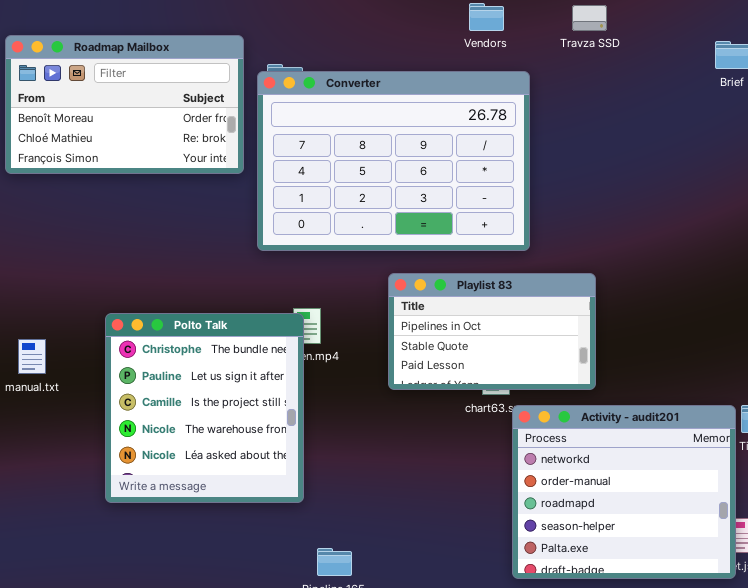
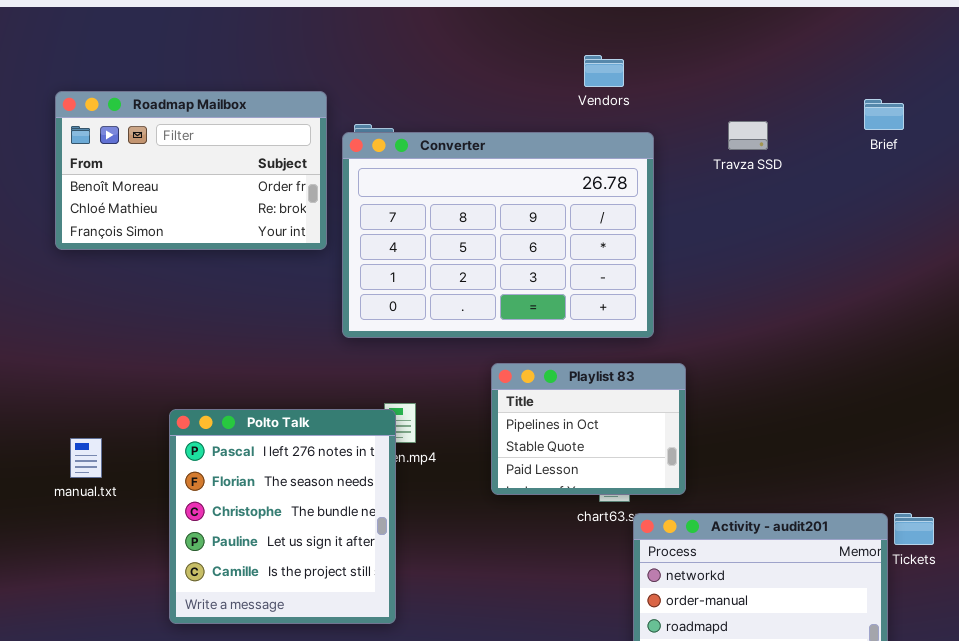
Travza SSD: [572,5,607,31] -> [728,121,768,150], moved
Playlist 83: [388,273,596,390] -> [491,363,686,495], resized
Polto Talk: [105,313,304,503] -> [169,409,396,624], scrolled up 2 rows

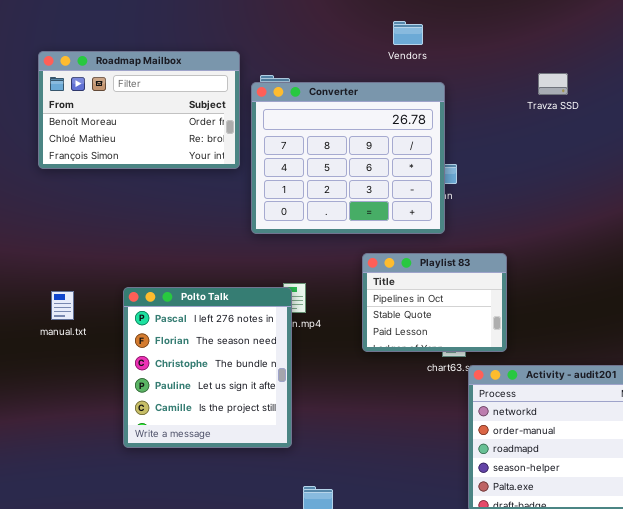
Vendors: [584,55,624,87] -> [393,21,423,45], moved
Converter: [342,132,654,338] -> [251,82,445,234], resized
manual.txt: [70,438,102,478] -> [51,291,74,320], moved

